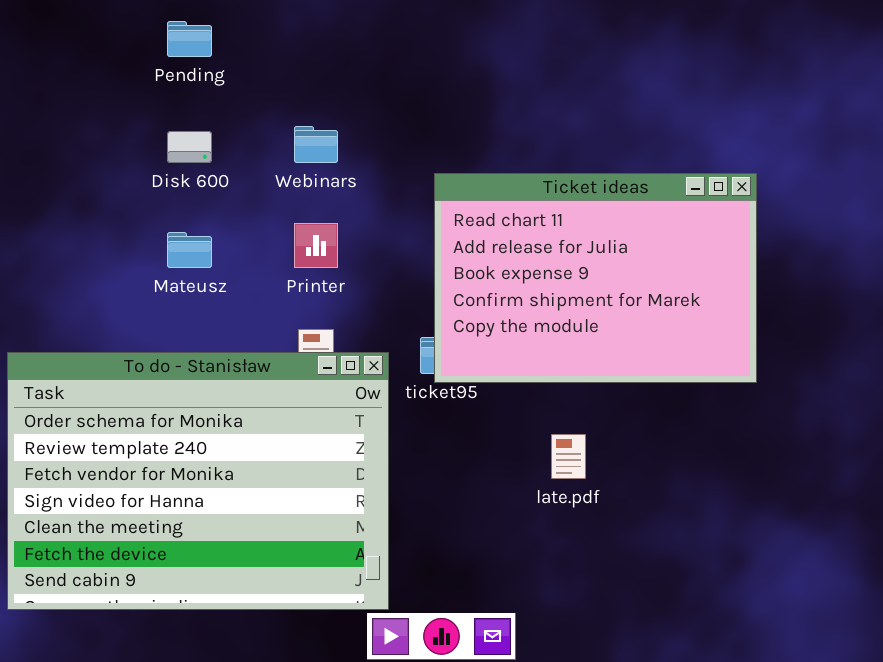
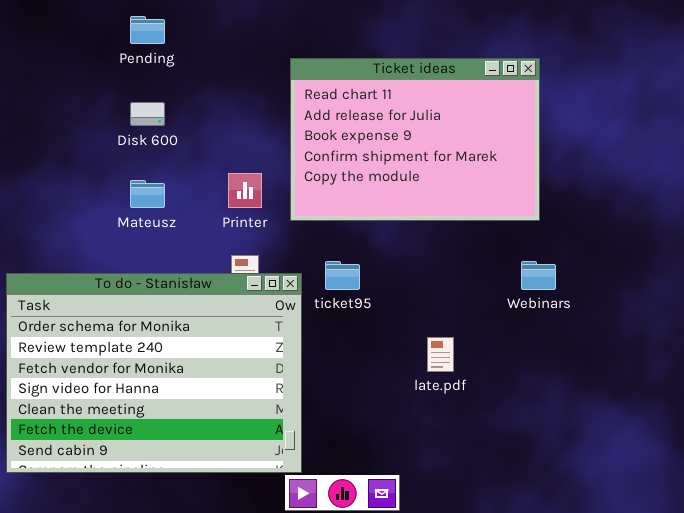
Webinars: [294,126,338,163] -> [521,261,556,290], moved
Ticket ideas: [434,173,757,383] -> [290,58,540,221], moved

